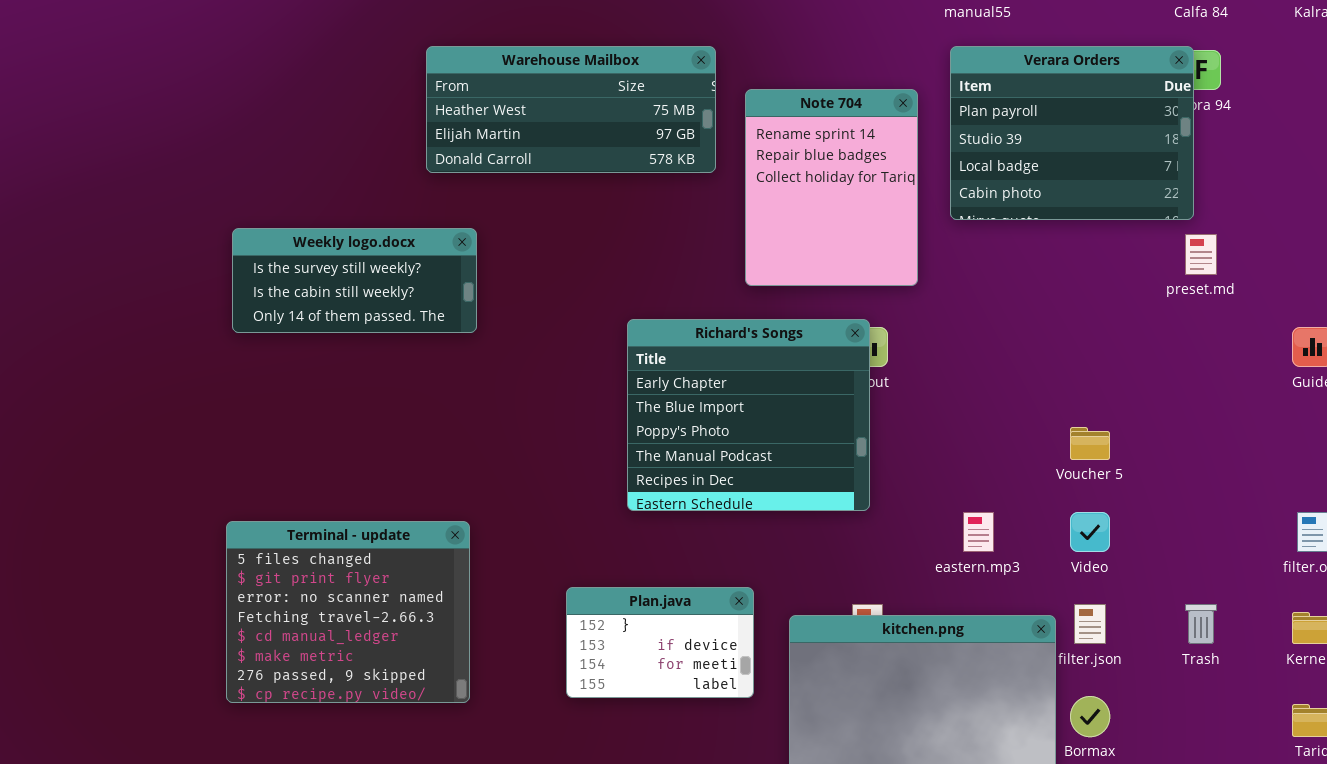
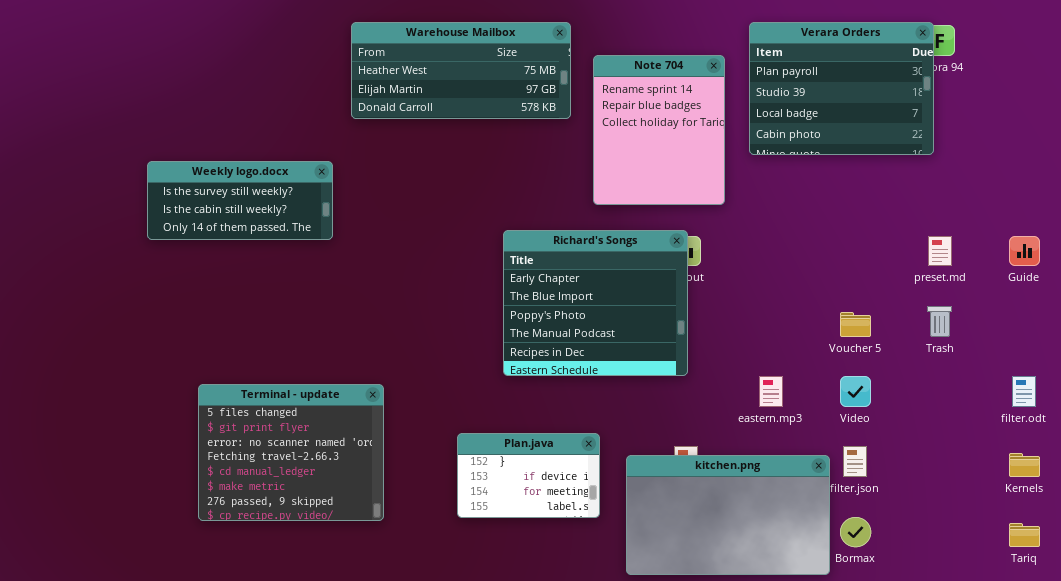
Weekly logo.docx: [232,228,477,333] -> [147,161,333,240], moved
preset.md: [1185,234,1217,275] -> [928,236,952,266], moved
Trash: [1185,604,1217,644] -> [927,306,952,337], moved

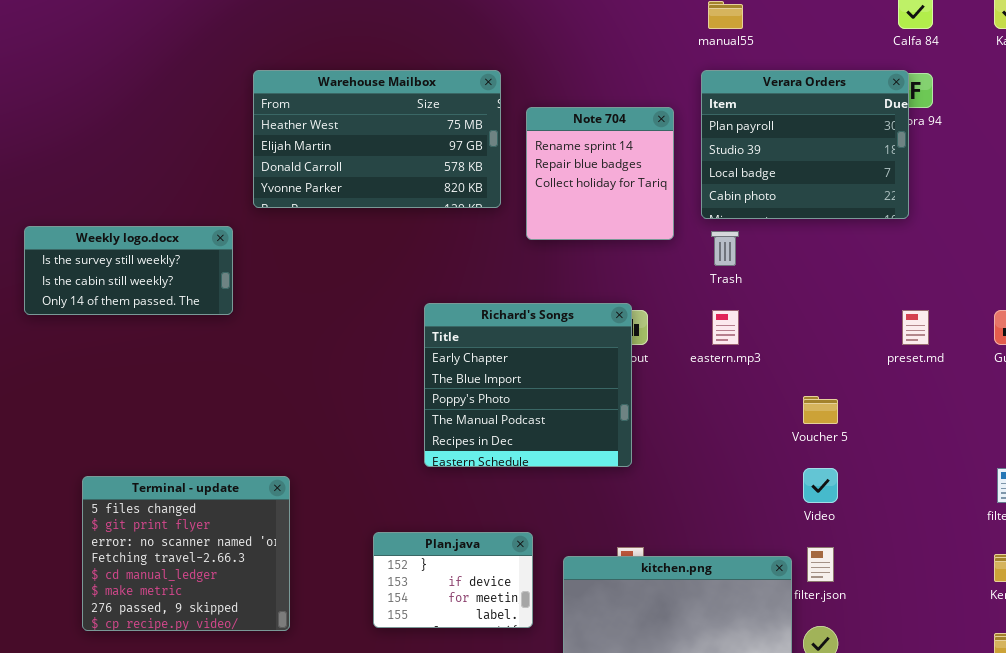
Warehouse Mailbox: [351,22,571,119] -> [253,70,501,208], resized
Note 704: [593,55,725,205] -> [526,107,674,240], resized
Trash: [927,306,952,337] -> [711,231,739,266], moved
eastern.mp3: [759,376,783,407] -> [712,310,739,345], moved

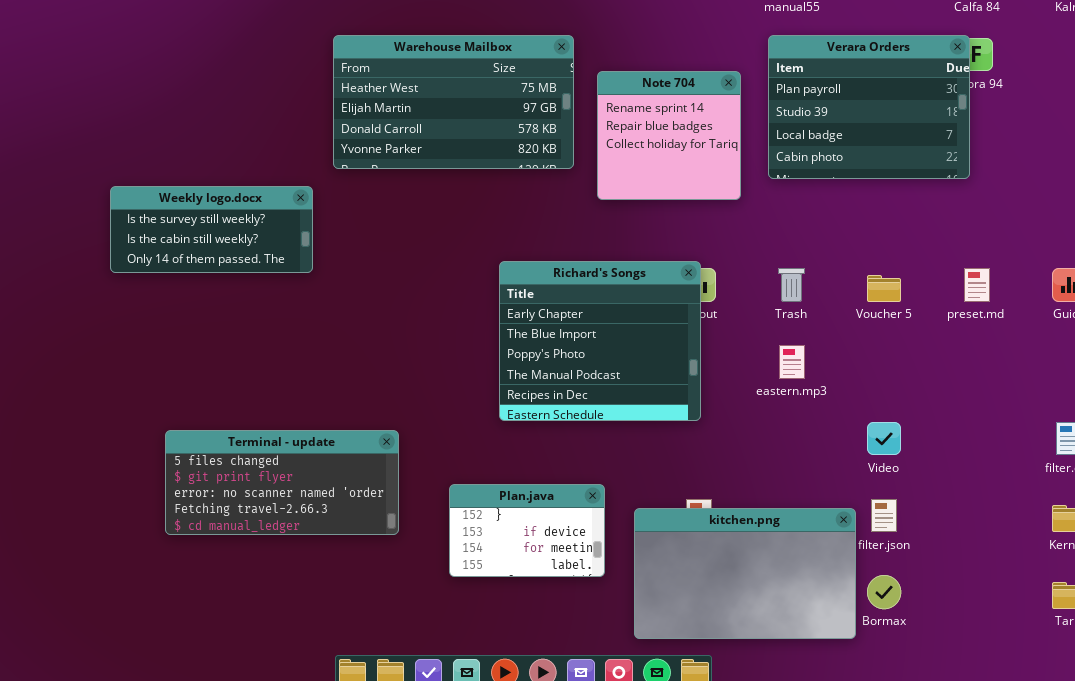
Trash: [711,231,739,266] -> [778,268,805,302], moved
eastern.mp3: [712,310,739,345] -> [779,345,805,379], moved
Voucher 5: [803,396,838,424] -> [867,275,901,302], moved
Terminal - update: [82,476,290,631] -> [165,430,399,535], resized

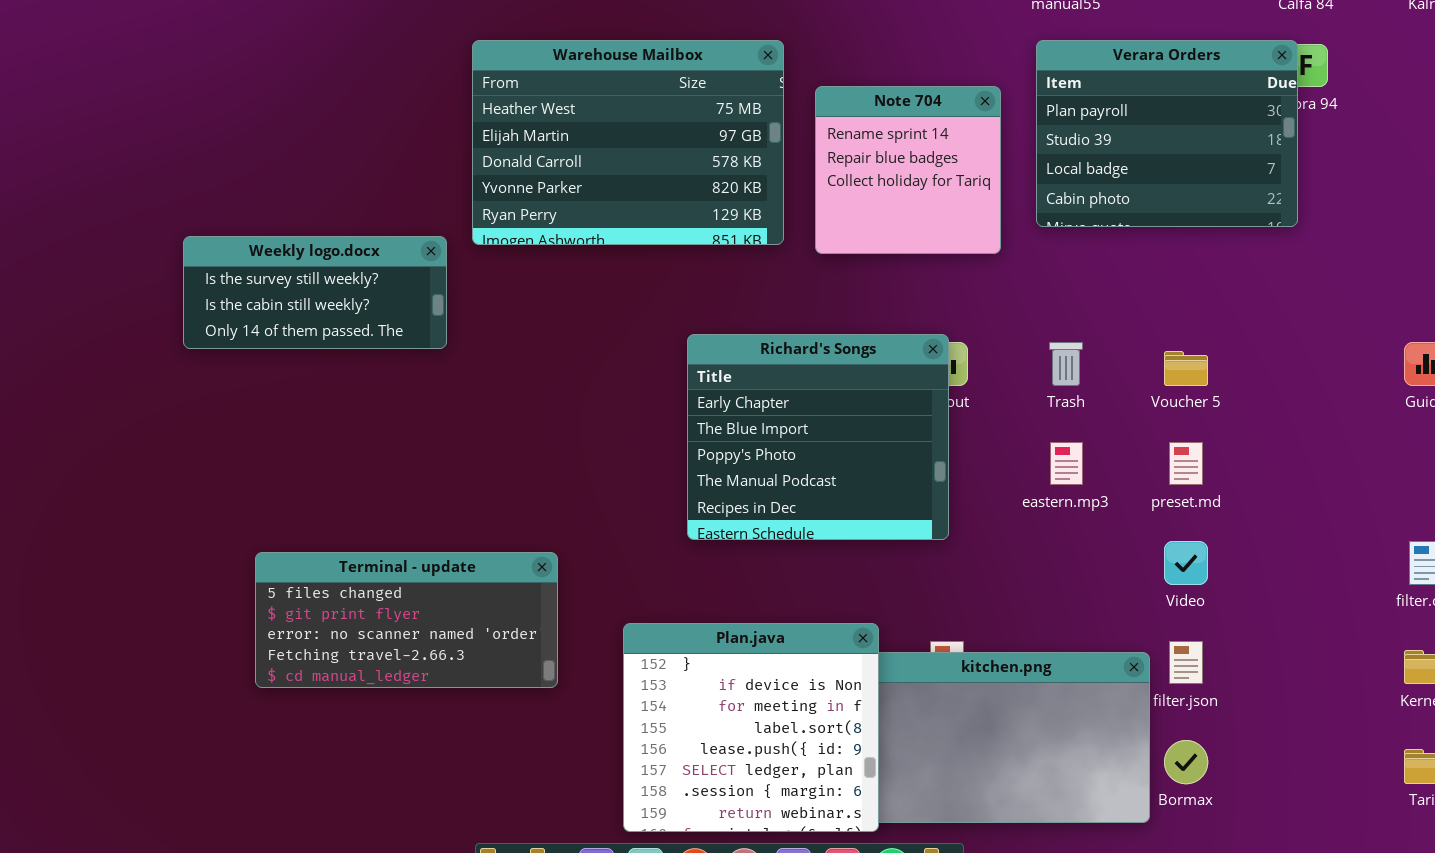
Warehouse Mailbox: [333,35,574,169] -> [472,40,784,245], resized
preset.md: [964,268,990,302] -> [1169,442,1203,485], moved
Plan.java: [449,484,605,577] -> [623,623,879,832], resized

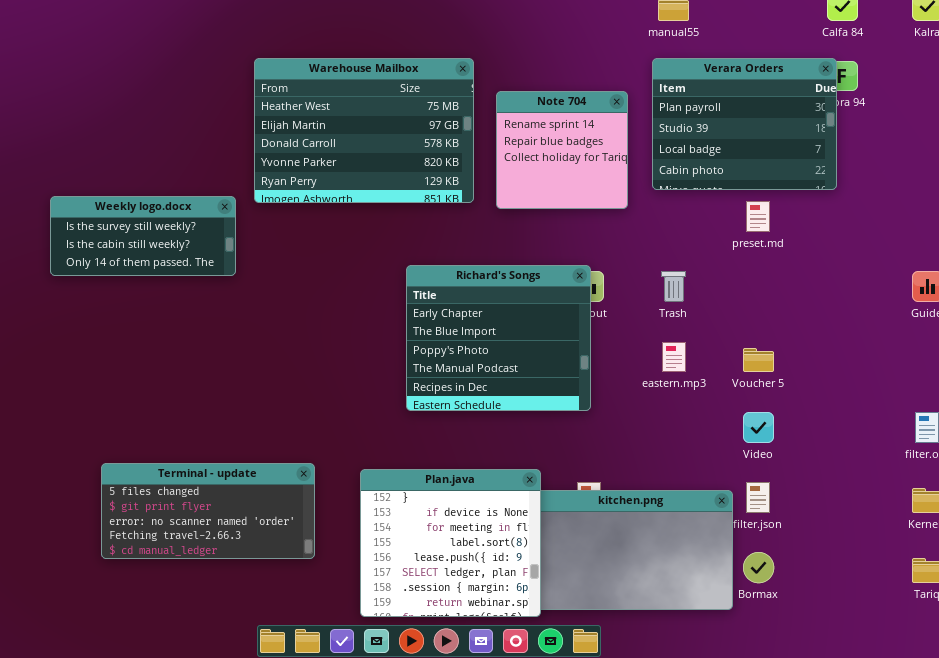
Voucher 5: [1164,351,1208,386] -> [743,348,774,372], moved
preset.md: [1169,442,1203,485] -> [746,201,770,232], moved
Terminal - update: [255,552,558,688] -> [101,463,315,559], moved

